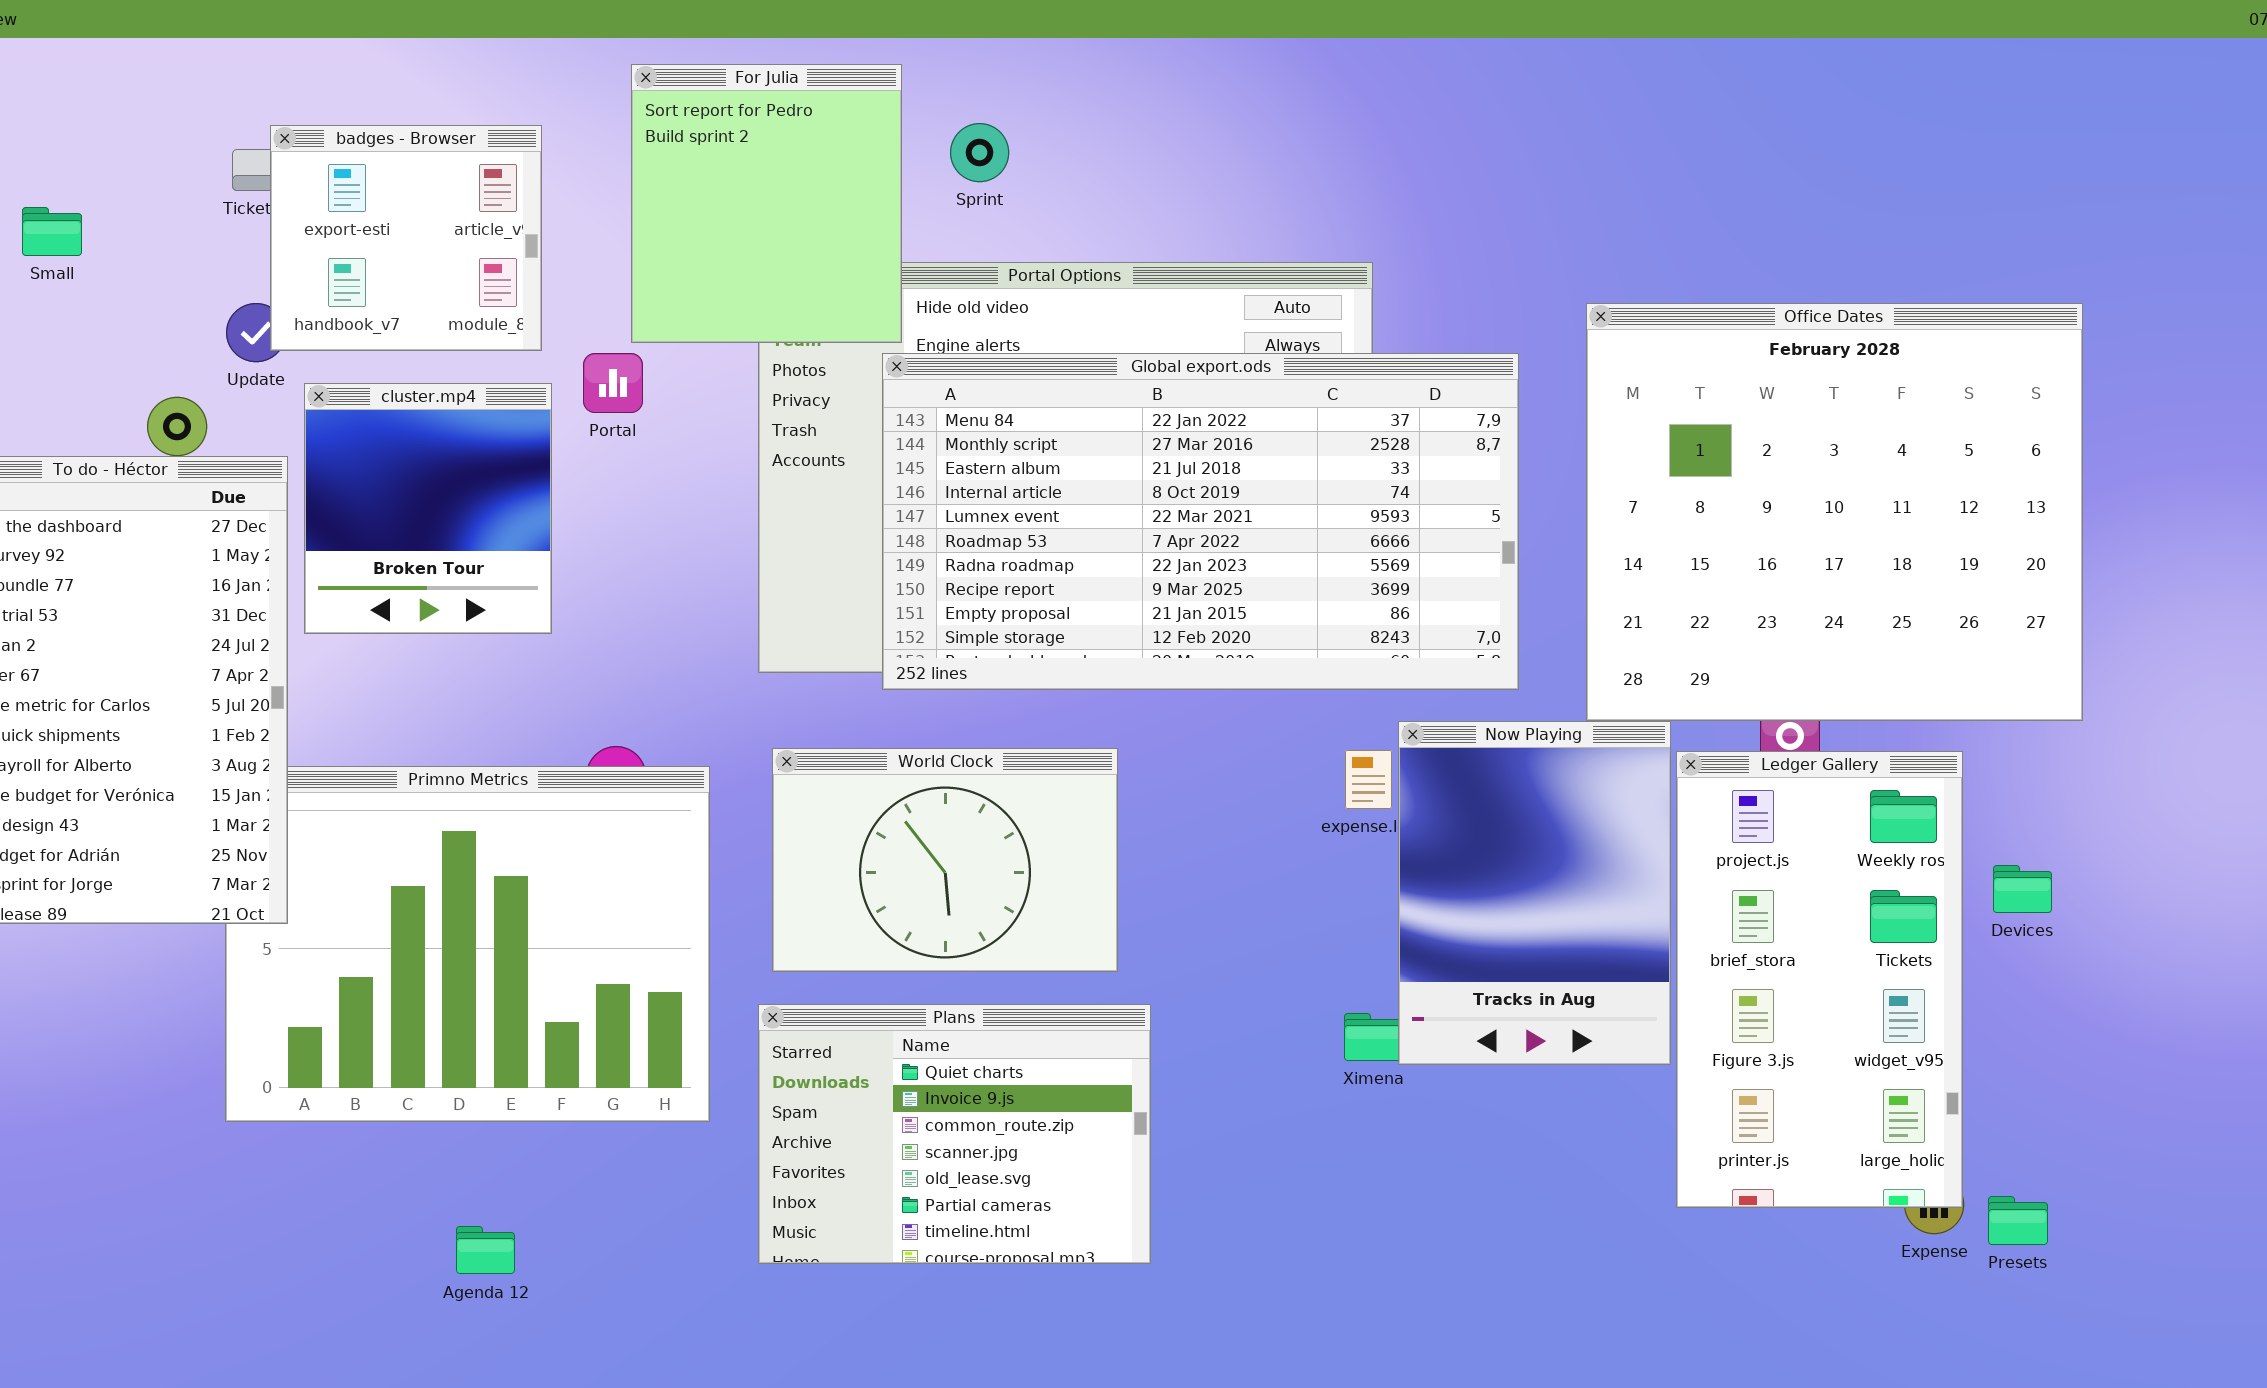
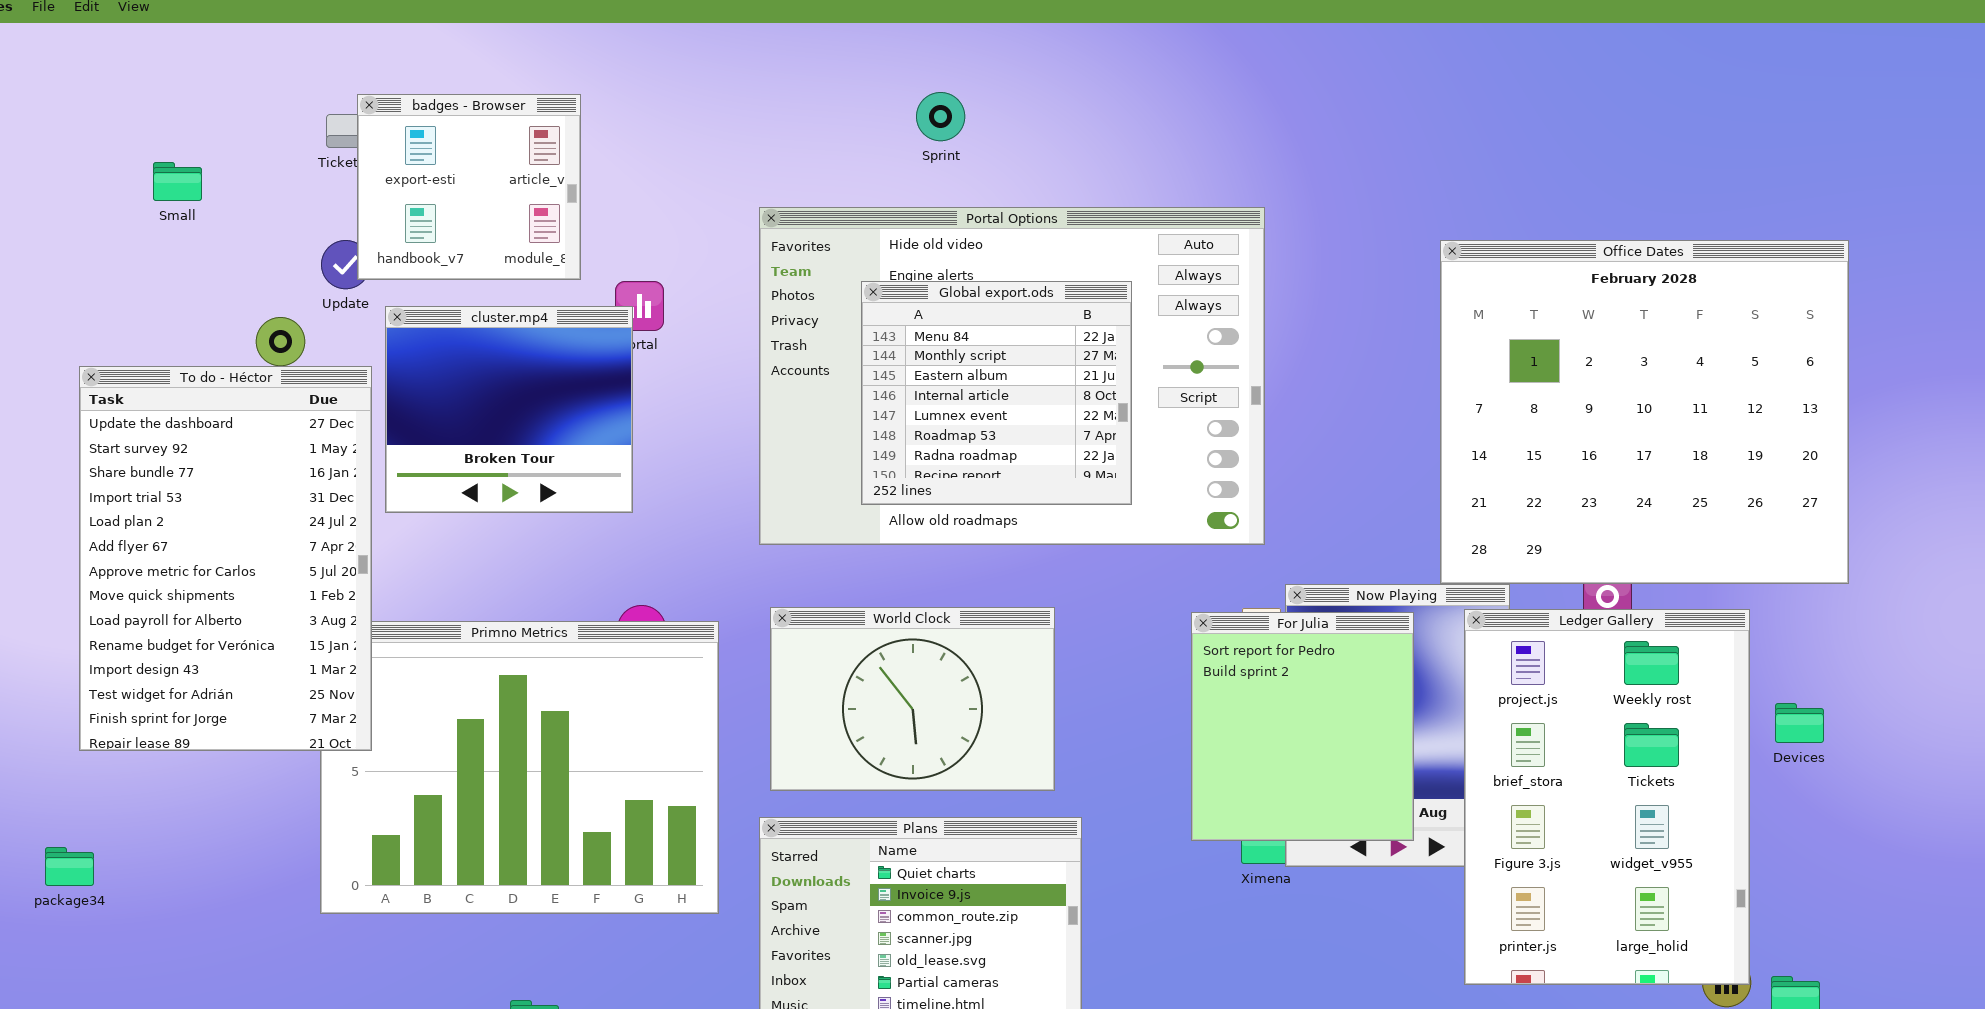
For Julia: [631,64,902,343] -> [1191,612,1414,841], moved
Global export.ods: [882,353,1519,690] -> [861,281,1132,505], resized
cluster.mp4: [304,383,552,634] -> [385,306,633,513], resized
Ledger Gallery: [1676,751,1963,1208] -> [1464,609,1750,985], resized

